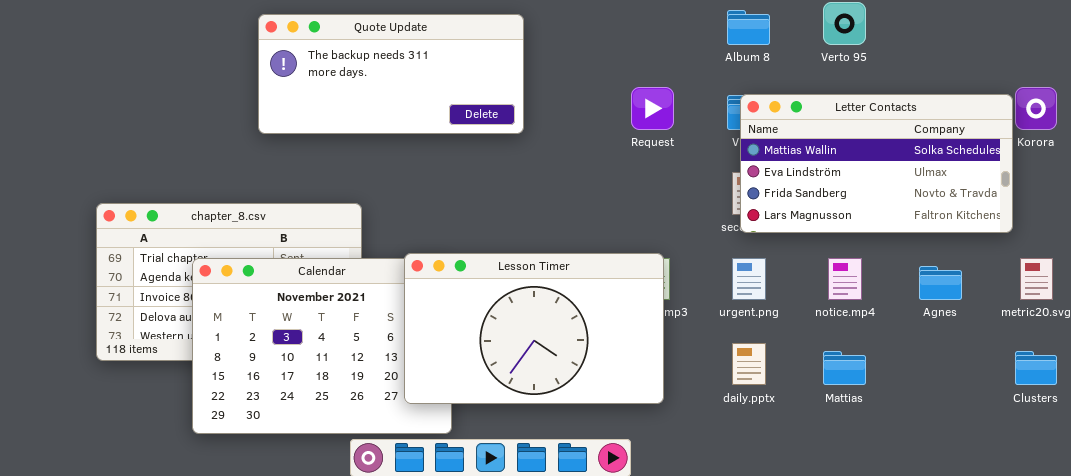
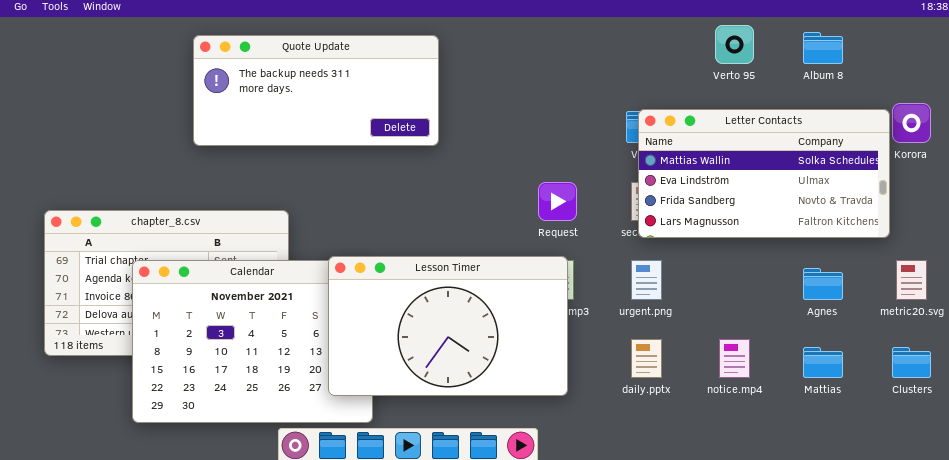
Album 8: [727,10,770,45] -> [803,32,843,64], moved
Request: [631,87,674,130] -> [538,182,577,221], moved
notice.mp4: [828,258,862,300] -> [719,339,750,378], moved
Mattias: [823,351,866,385] -> [803,347,843,378], moved

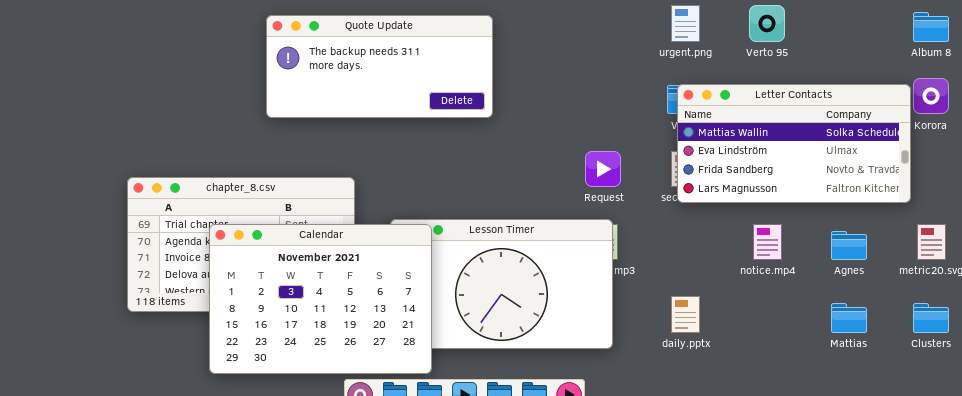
Album 8: [803,32,843,64] -> [913,12,949,42], moved
Calendar: [132,260,373,423] -> [209,224,432,374], raised
urgent.png: [631,260,662,300] -> [671,5,700,42], moved
notice.mp4: [719,339,750,378] -> [753,224,782,260], moved

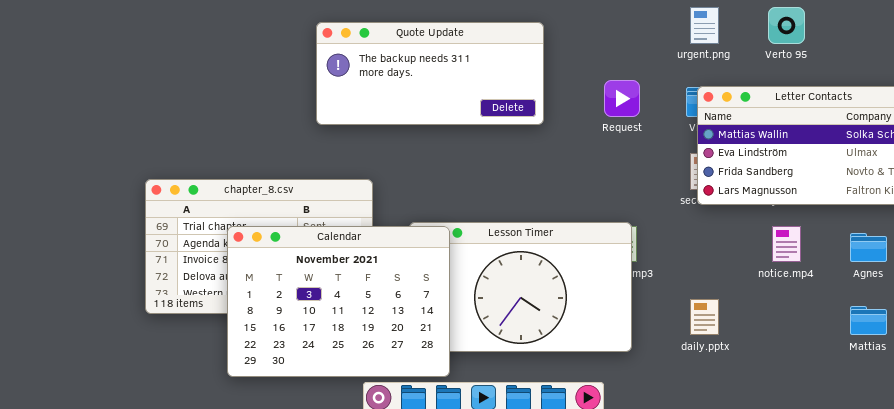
Quote Update: [266,15,493,118] -> [316,22,544,125], moved
Request: [585,151,621,187] -> [604,80,640,117], moved

